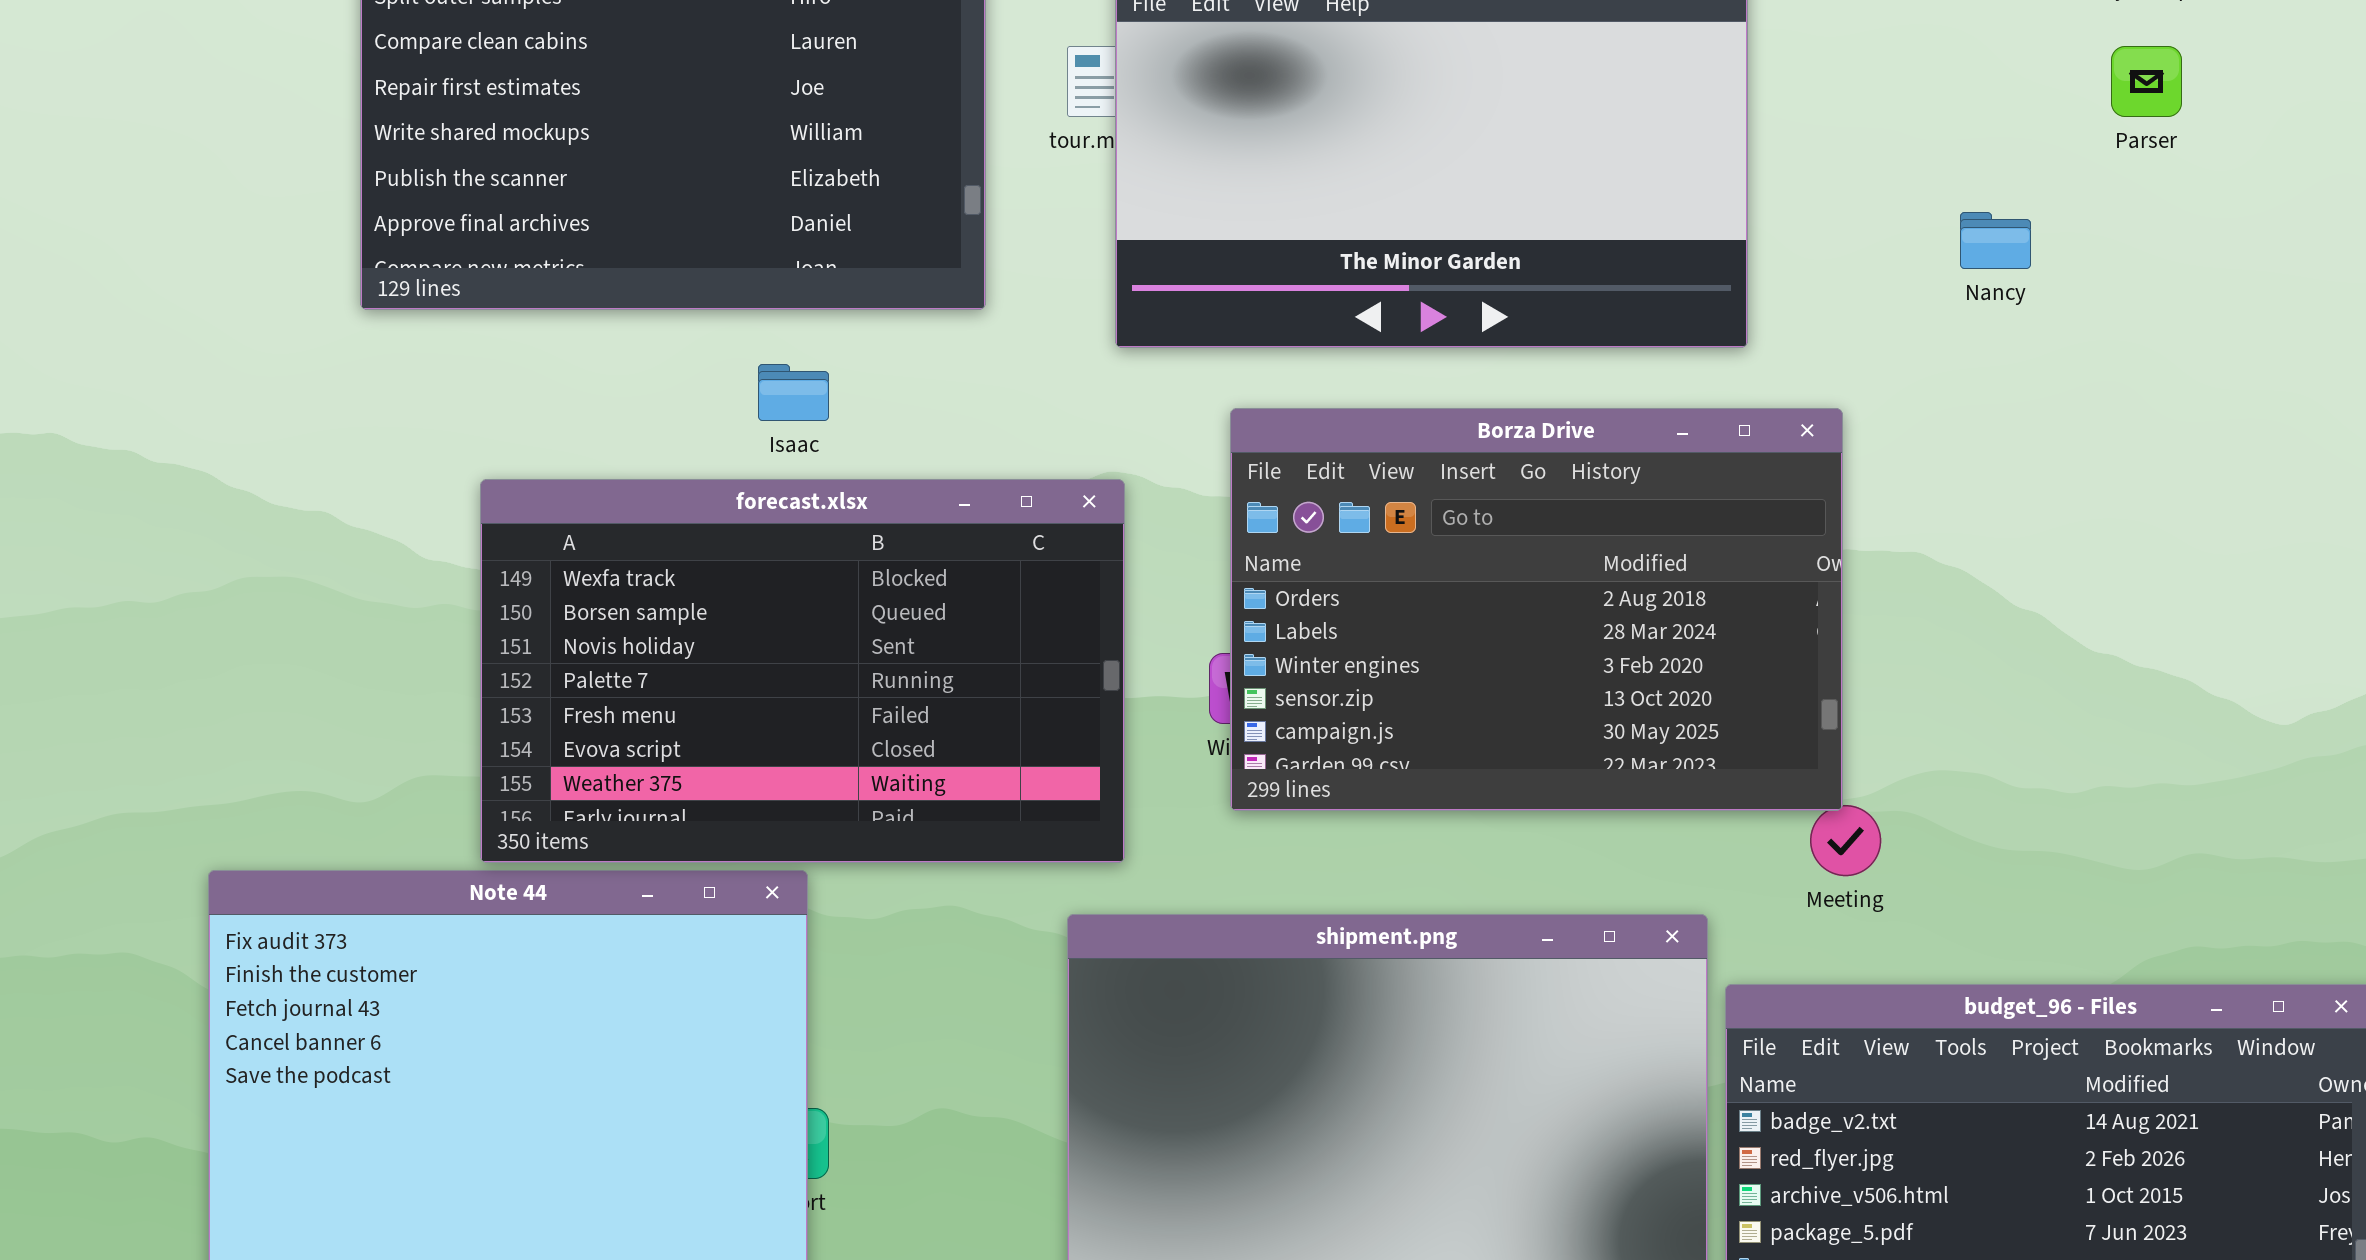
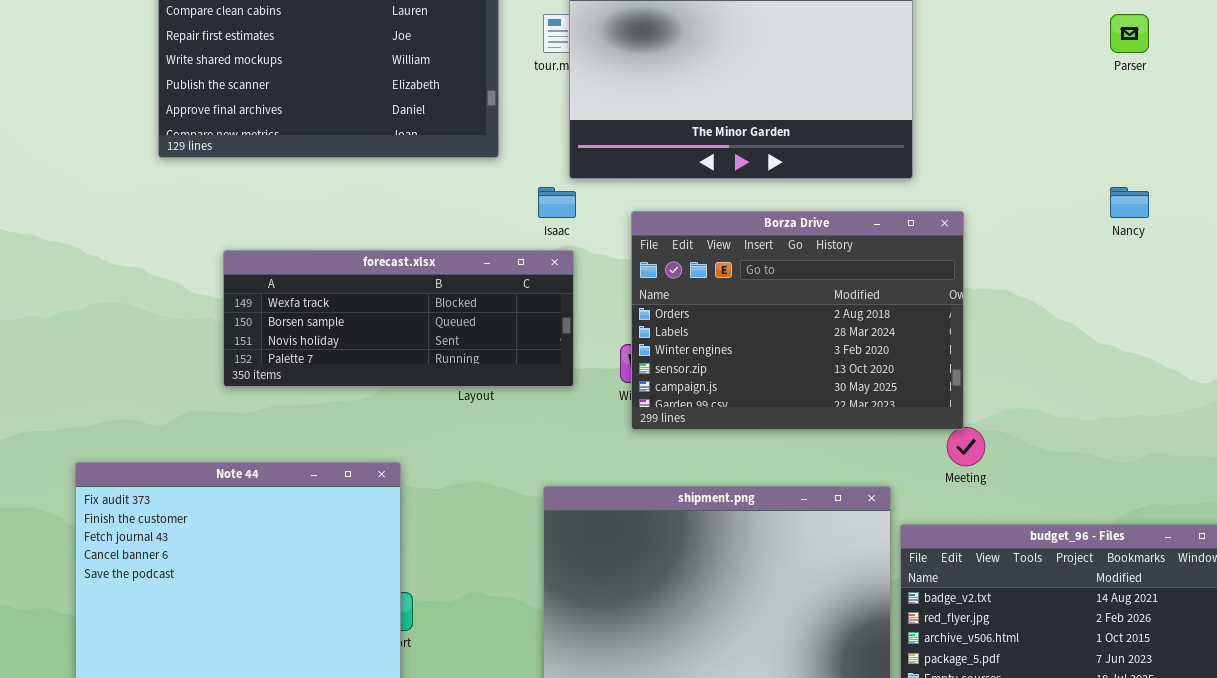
Nancy: [1960,212,2031,269] -> [1110,187,1149,218], moved
Isaac: [758,364,829,421] -> [538,187,576,218], moved
forecast.xlsx: [480,479,1125,863] -> [223,250,574,387], resized

